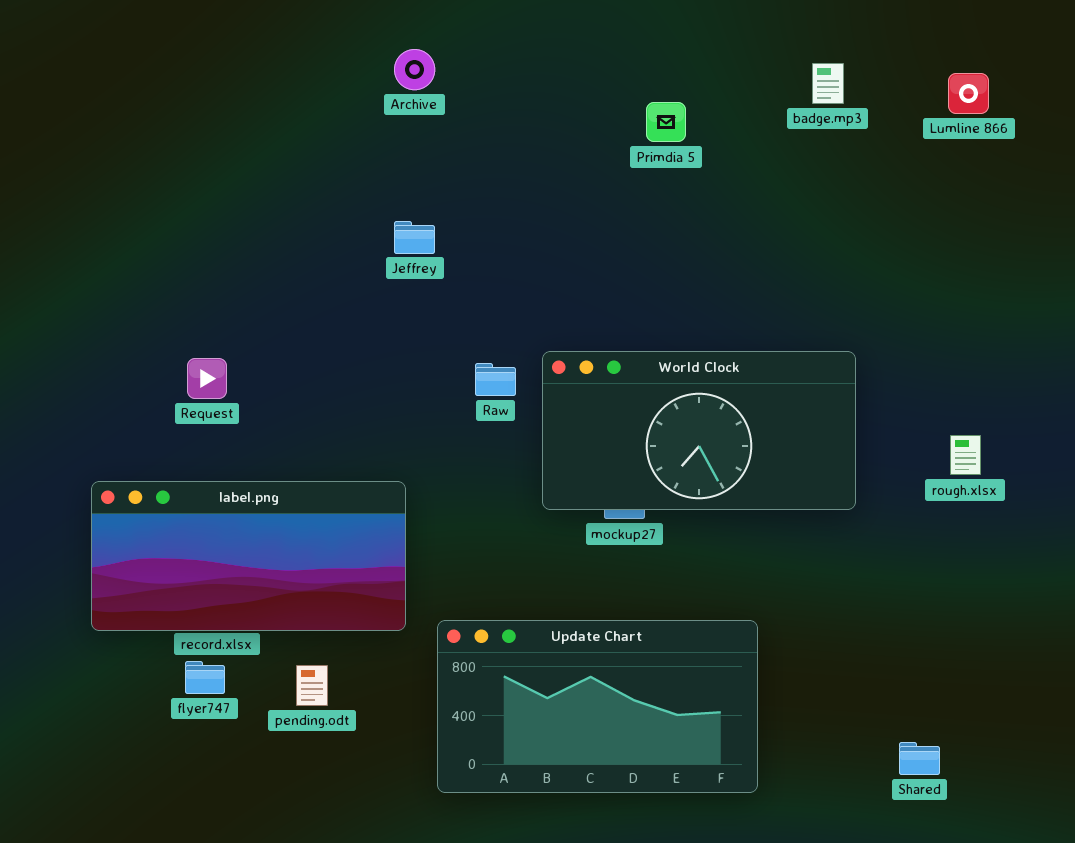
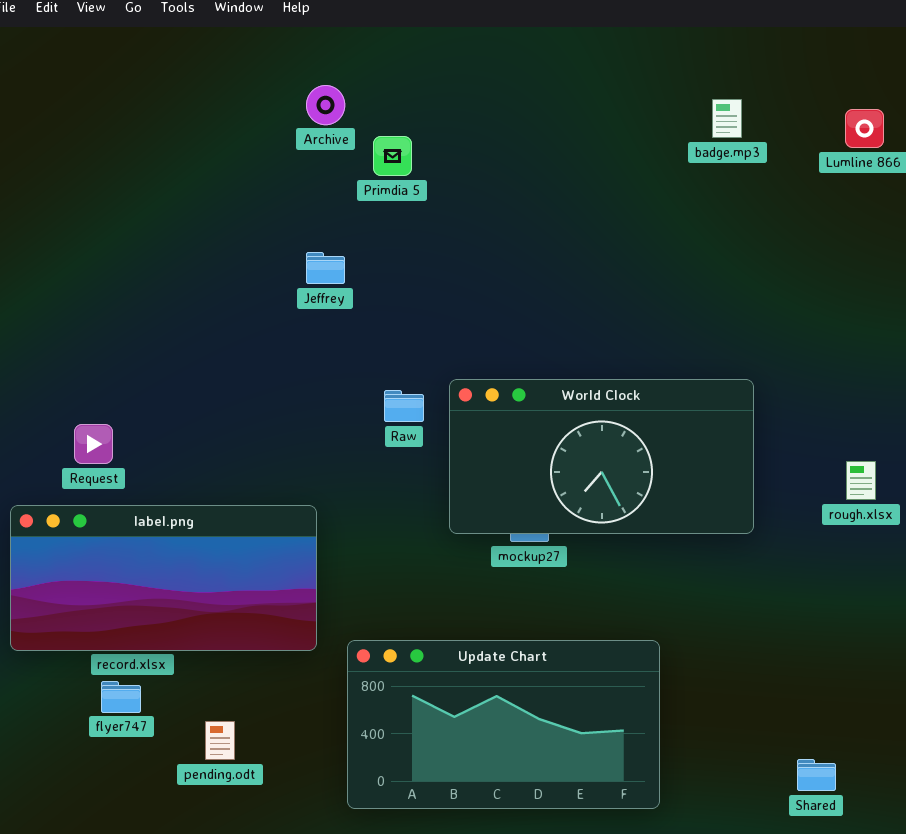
Primdia 5: [646,102,686,142] -> [373,136,412,176], moved
Request: [187,358,227,399] -> [74,424,113,464], moved
pending.odt: [296,665,328,706] -> [205,721,235,760], moved

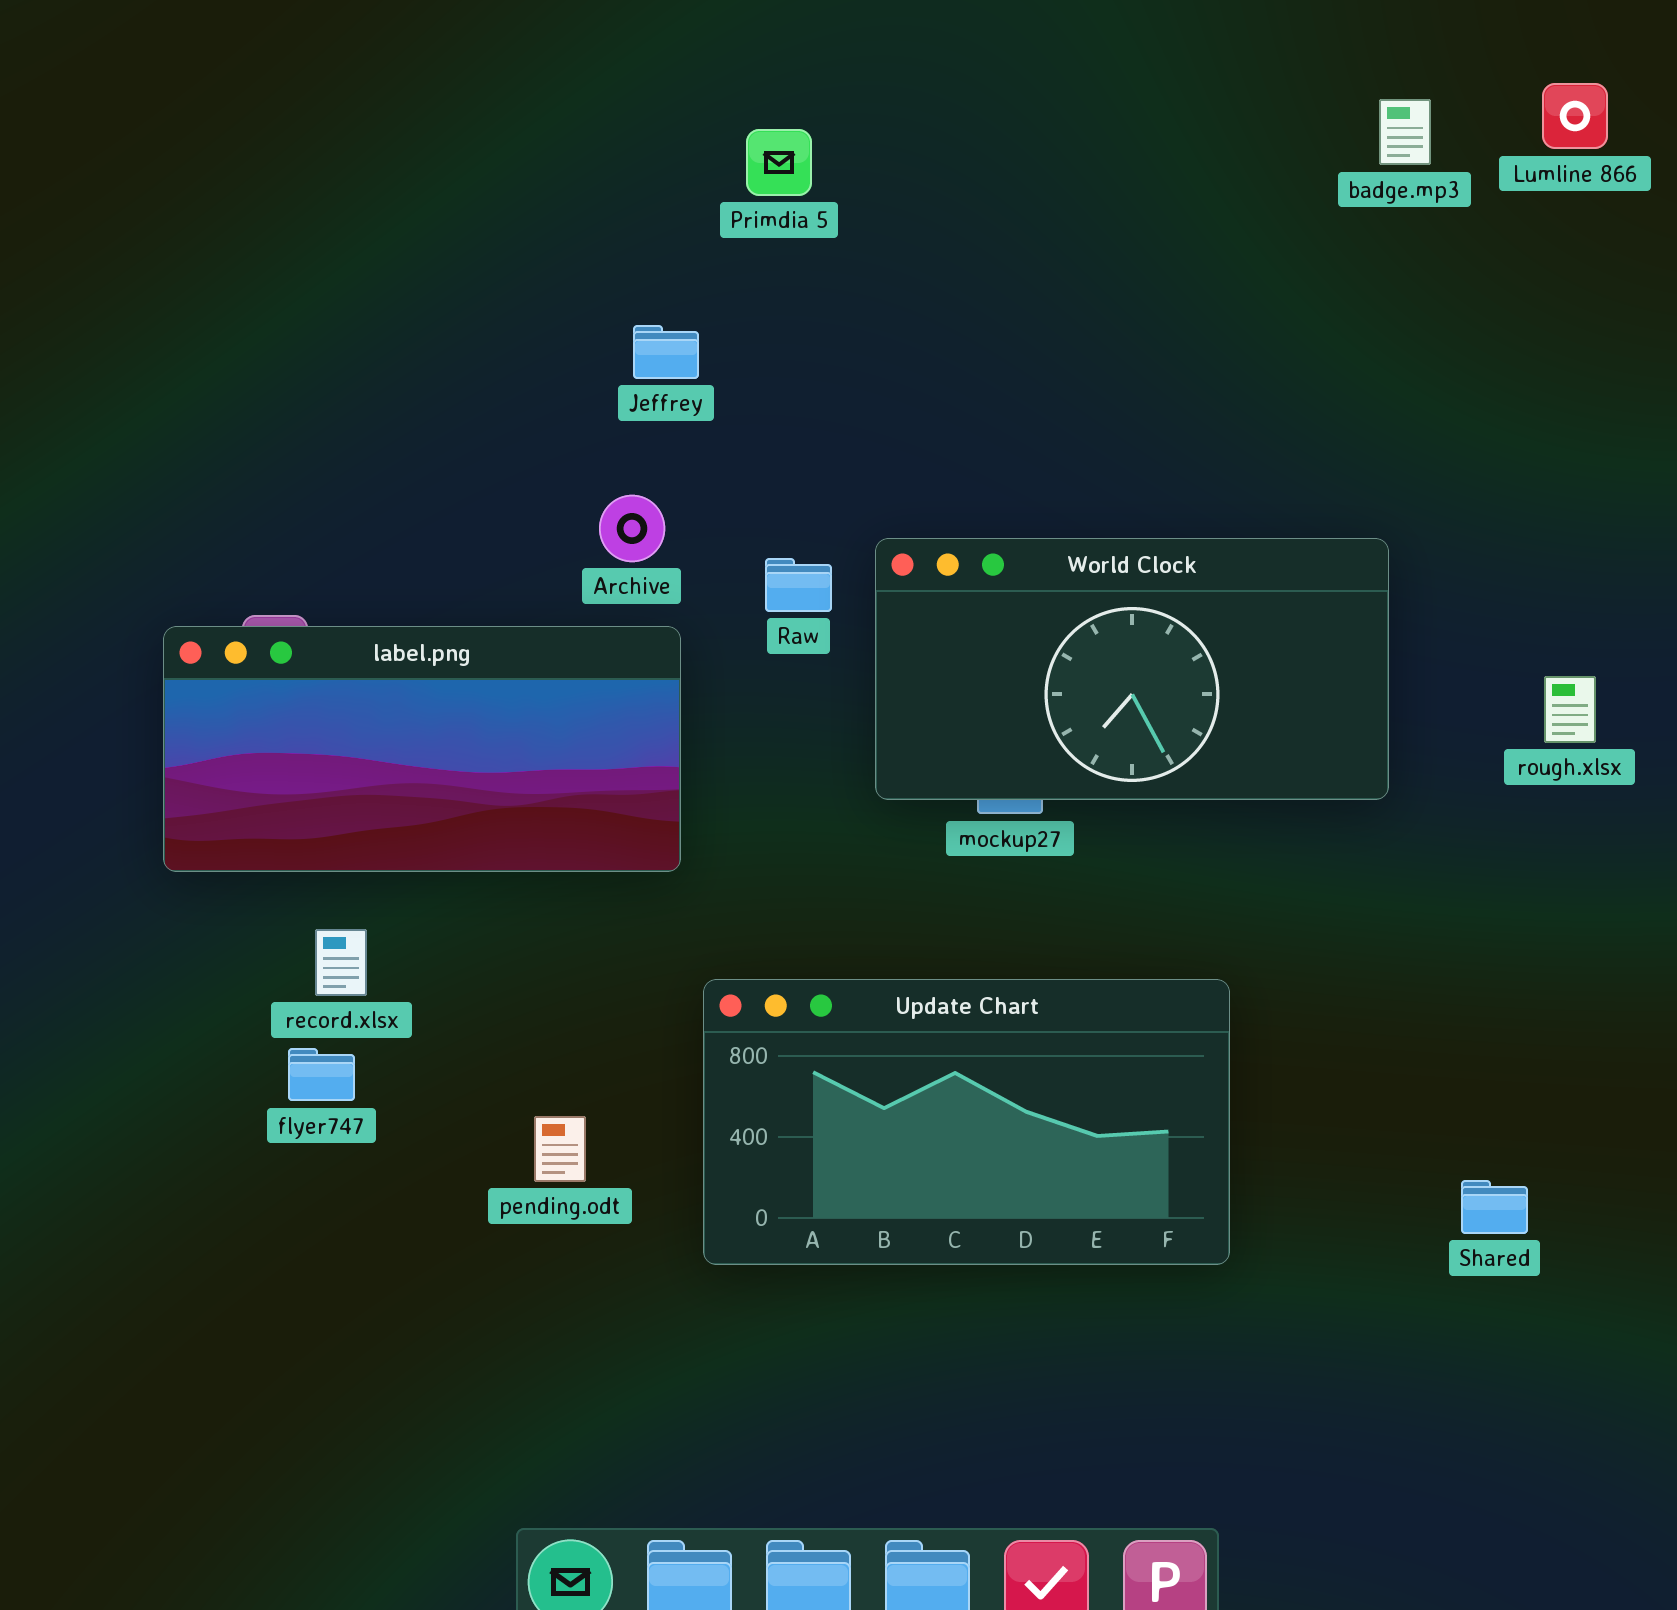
Archive: [306,85,345,125] -> [599,495,665,562], moved
badge.mp3: [712,99,742,138] -> [1379,99,1431,165], moved
label.png: [10,505,317,651] -> [163,626,681,872], moved
pending.odt: [205,721,235,760] -> [534,1116,586,1182], moved

